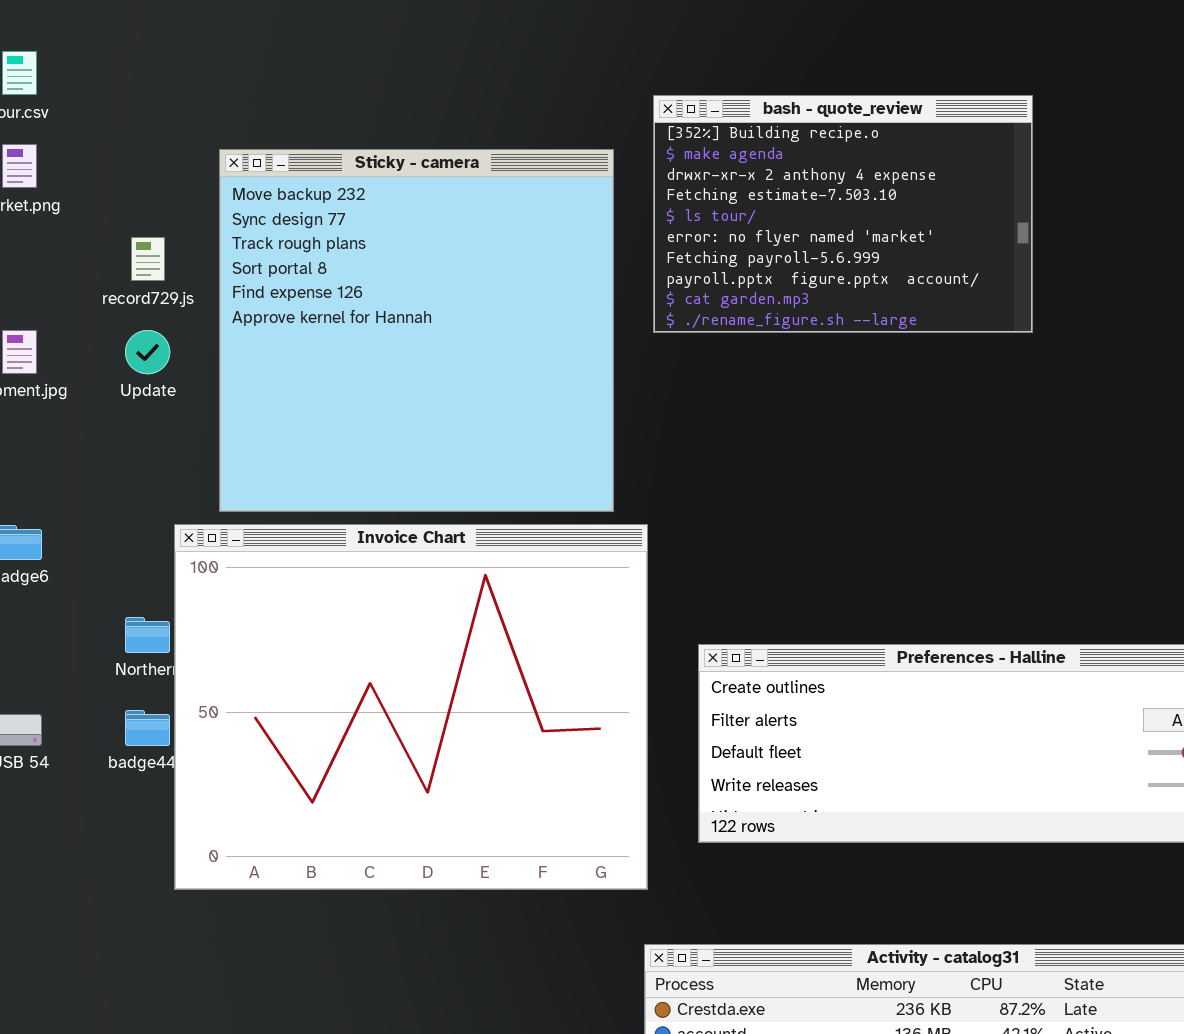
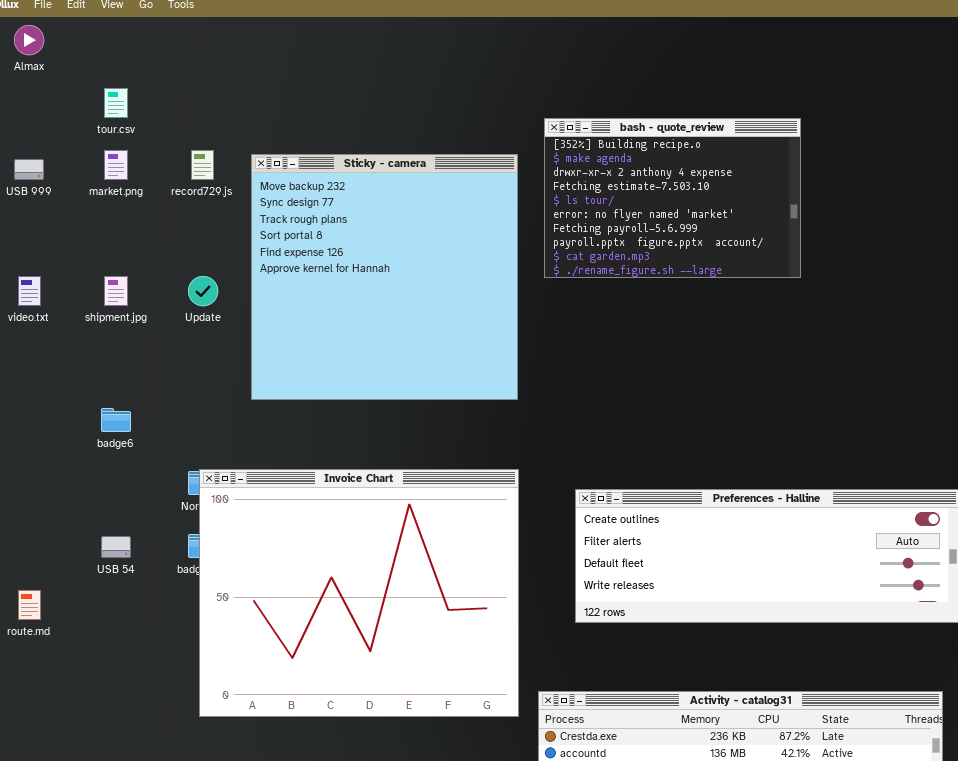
record729.js: [131,237,165,281] -> [191,150,214,180], moved
Invoice Chart: [174,524,648,890] -> [199,469,519,717], moved

